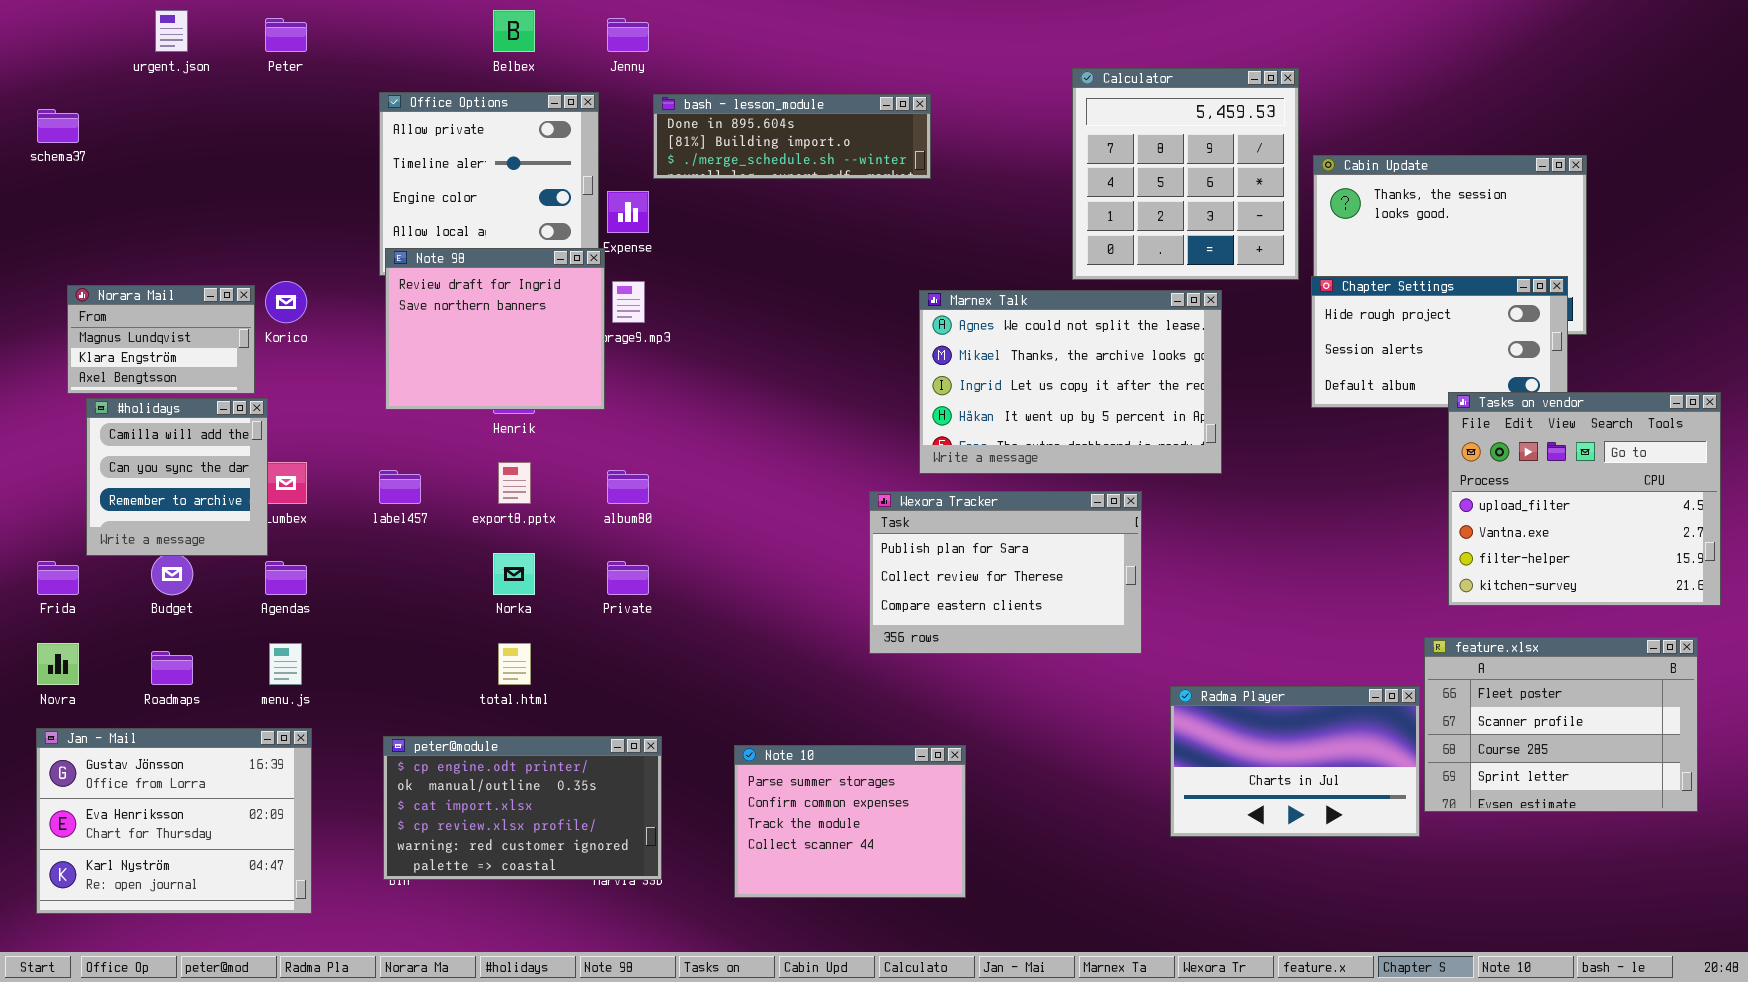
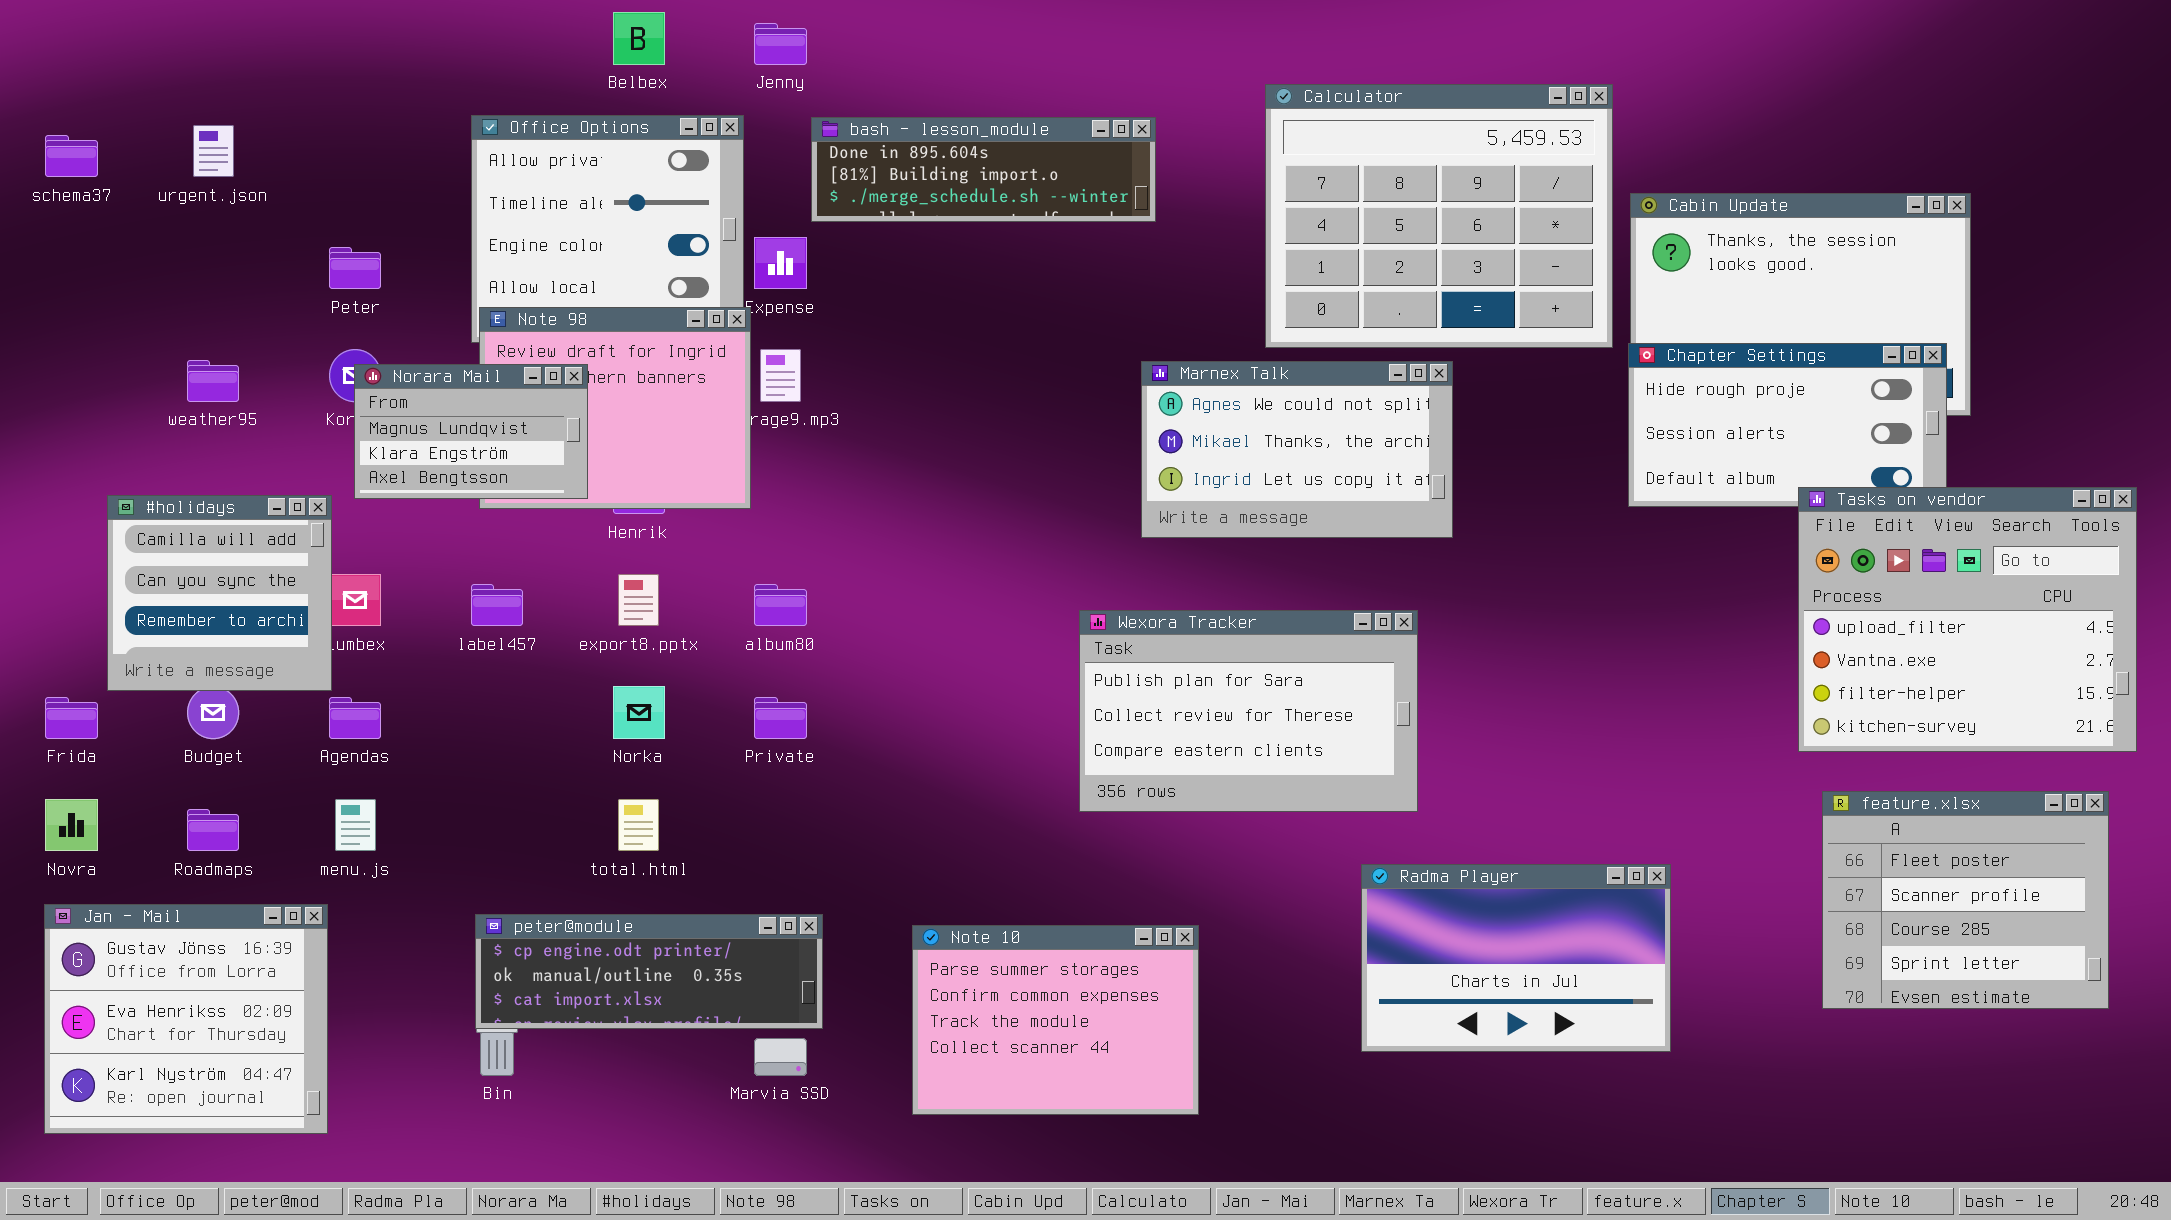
urgent.json: [155,10,188,52] -> [193,125,234,177], moved
Peter: [265,18,307,52] -> [329,247,381,289], moved
Calculator: [1072,68,1299,280] -> [1265,84,1613,348], resized
Norara Mail: [67,285,255,394] -> [354,364,588,499], moved
Marnex Talk: [919,290,1222,474] -> [1141,361,1453,538], resized
feature.xlsx: [1424,637,1698,812] -> [1822,791,2109,1009], resized
Radma Player: [1170,686,1420,837] -> [1361,864,1671,1052], moved
Jan - Mail: [36,728,312,914] -> [44,904,328,1134], resized
peter@module: [383,736,662,880] -> [475,914,823,1029], resized

